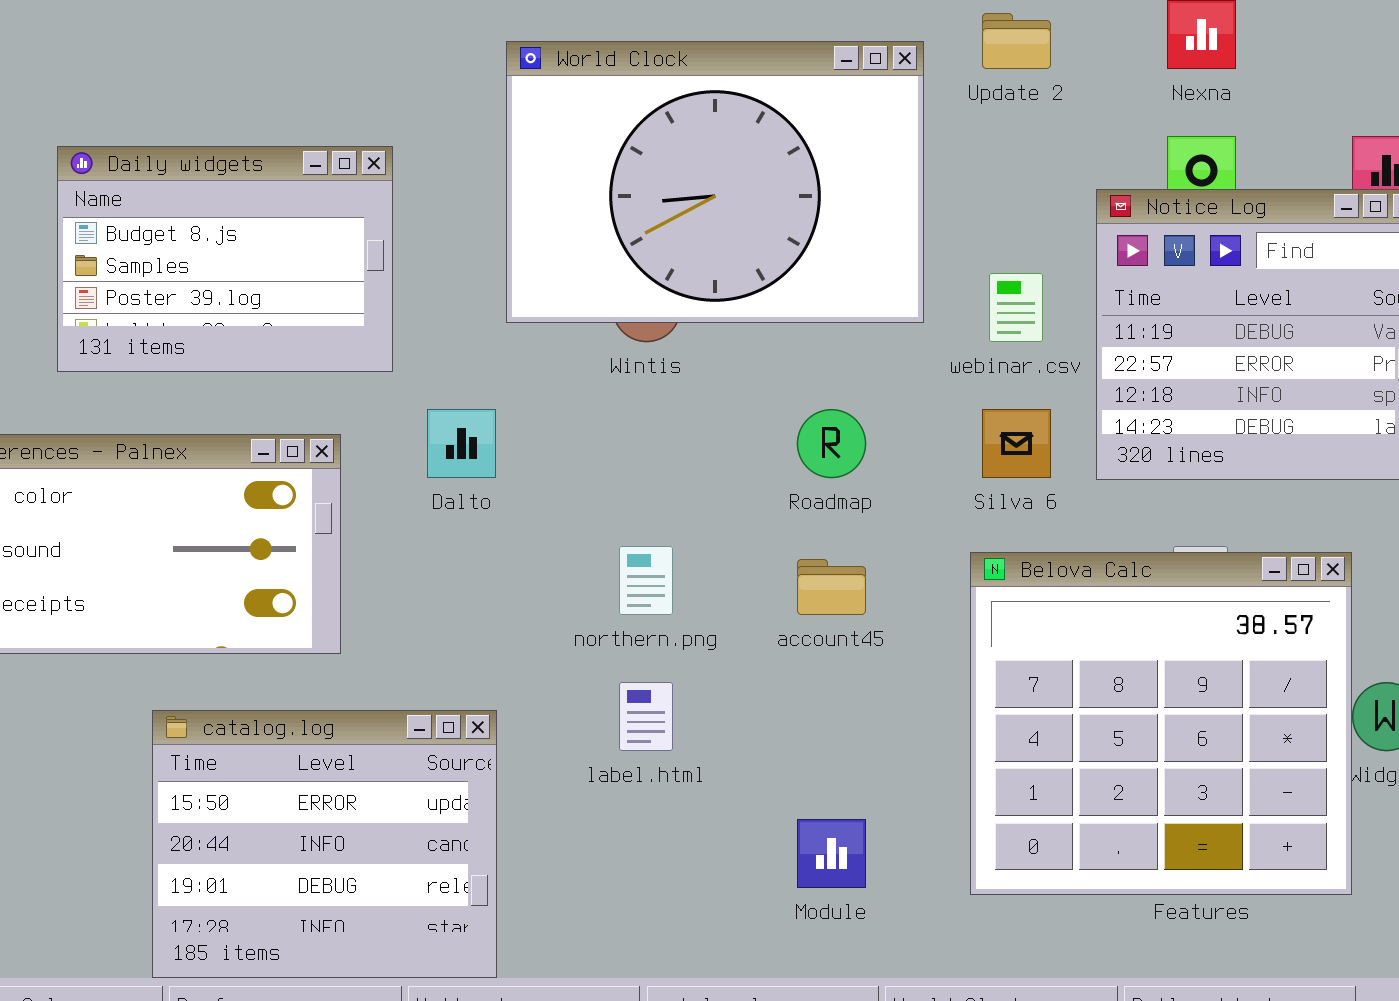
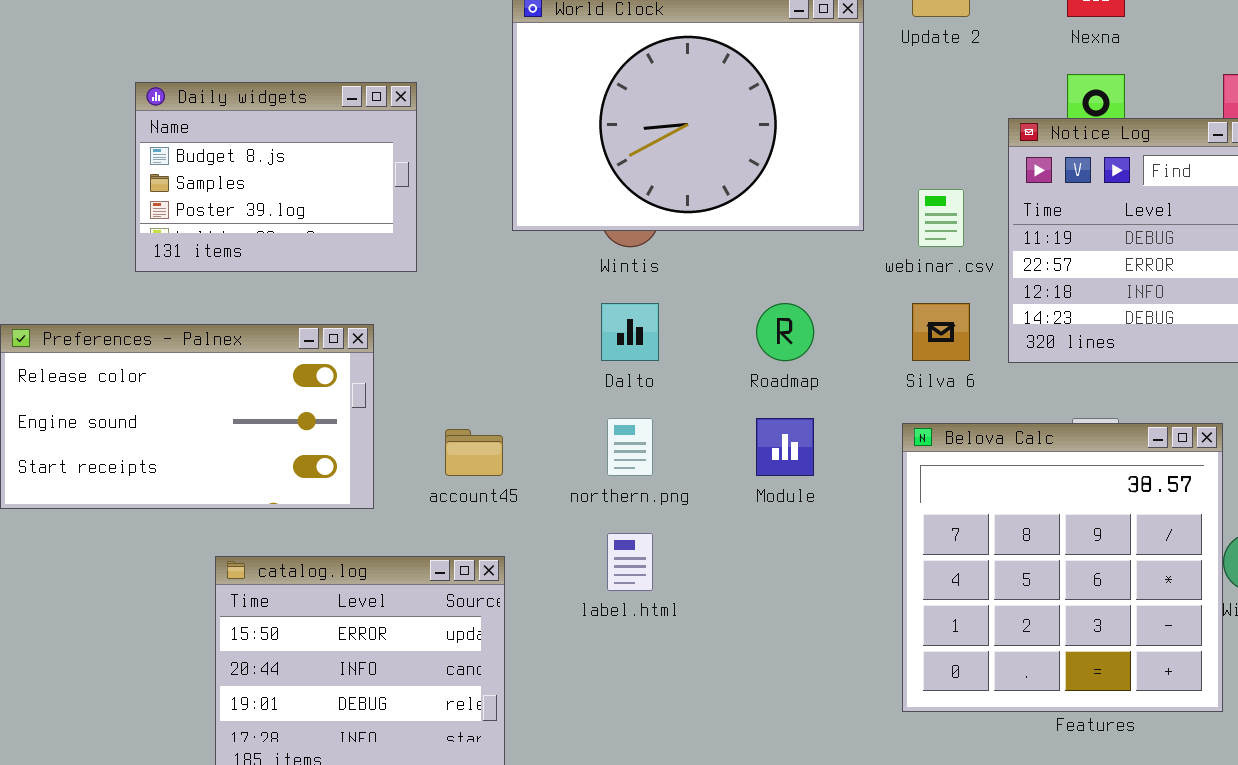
Dalto: [427,409,496,478] -> [601,303,659,361], moved
account45: [797,559,866,615] -> [445,429,503,476], moved
Module: [797,819,866,888] -> [756,418,814,476], moved

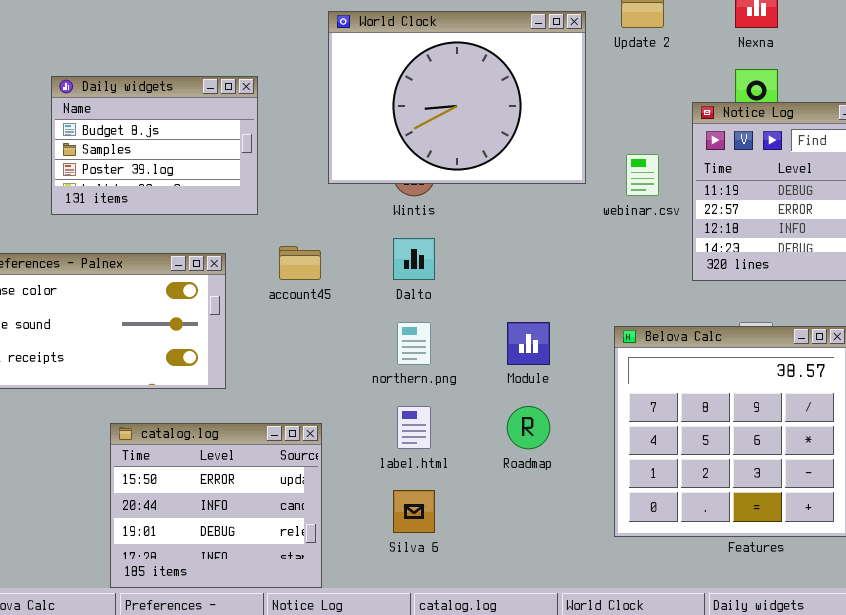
Roadmap: [756,303,814,361] -> [507,406,550,449], moved
Silva 6: [912,303,970,361] -> [393,490,435,533], moved
account45: [445,429,503,476] -> [279,246,321,280], moved

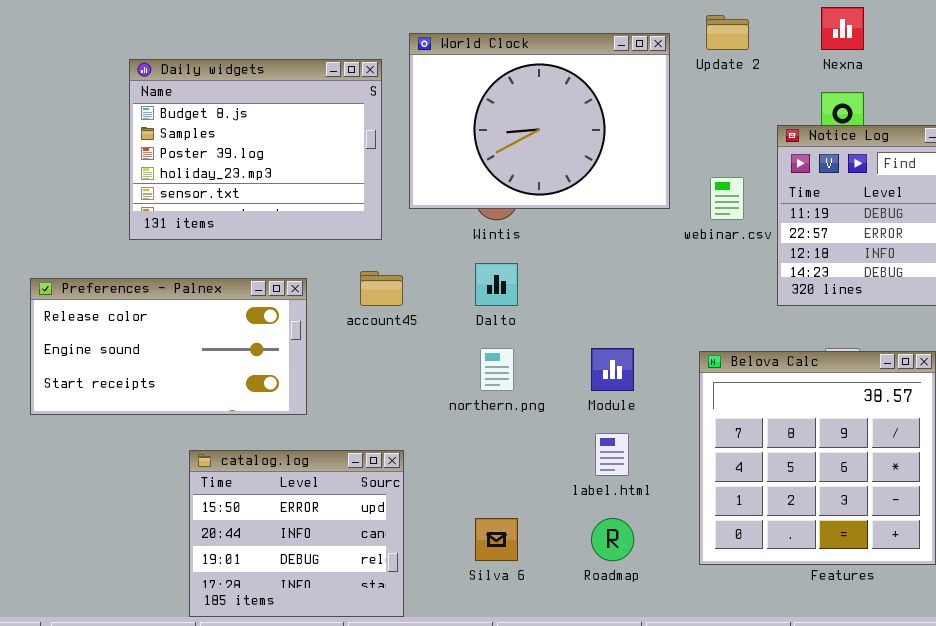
Daily widgets: [51,76,258,215] -> [129,59,382,240], resized
label.html: [397,406,431,449] -> [595,433,629,476], moved
Roadmap: [507,406,550,449] -> [591,518,634,561], moved

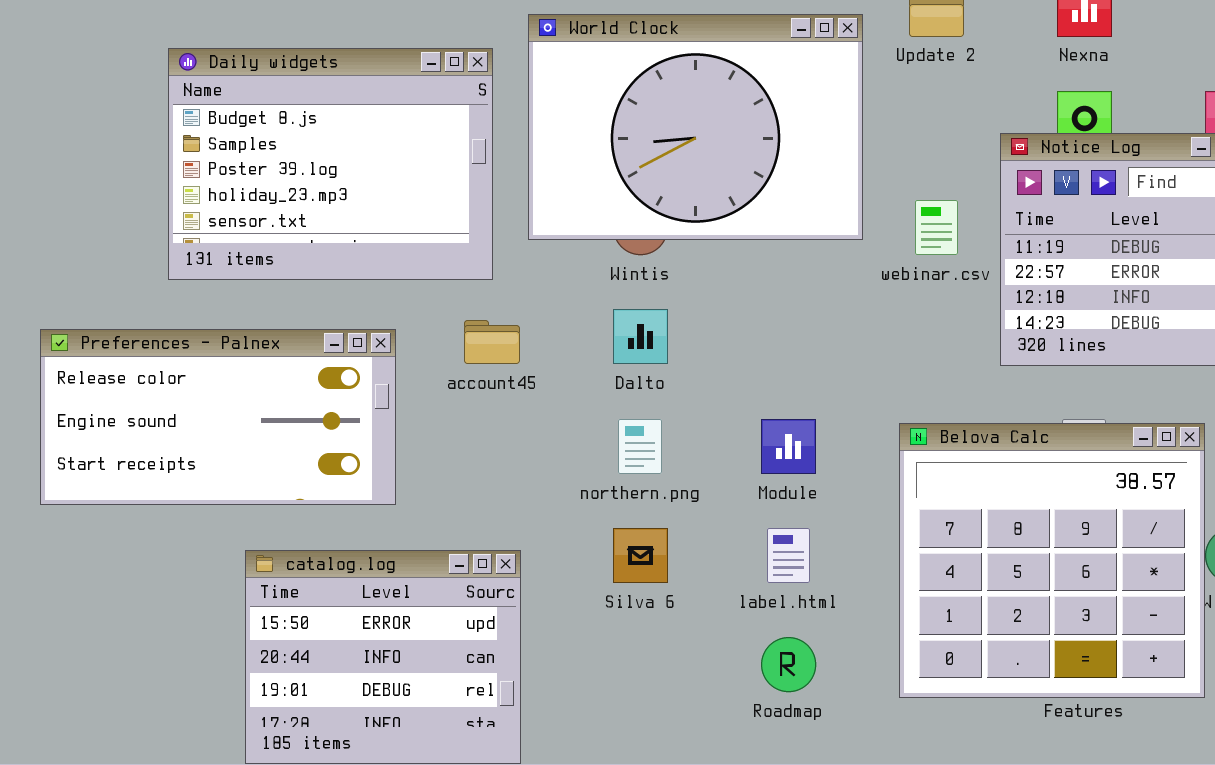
Silva 6: [475,518,518,561] -> [613,528,668,583], moved

